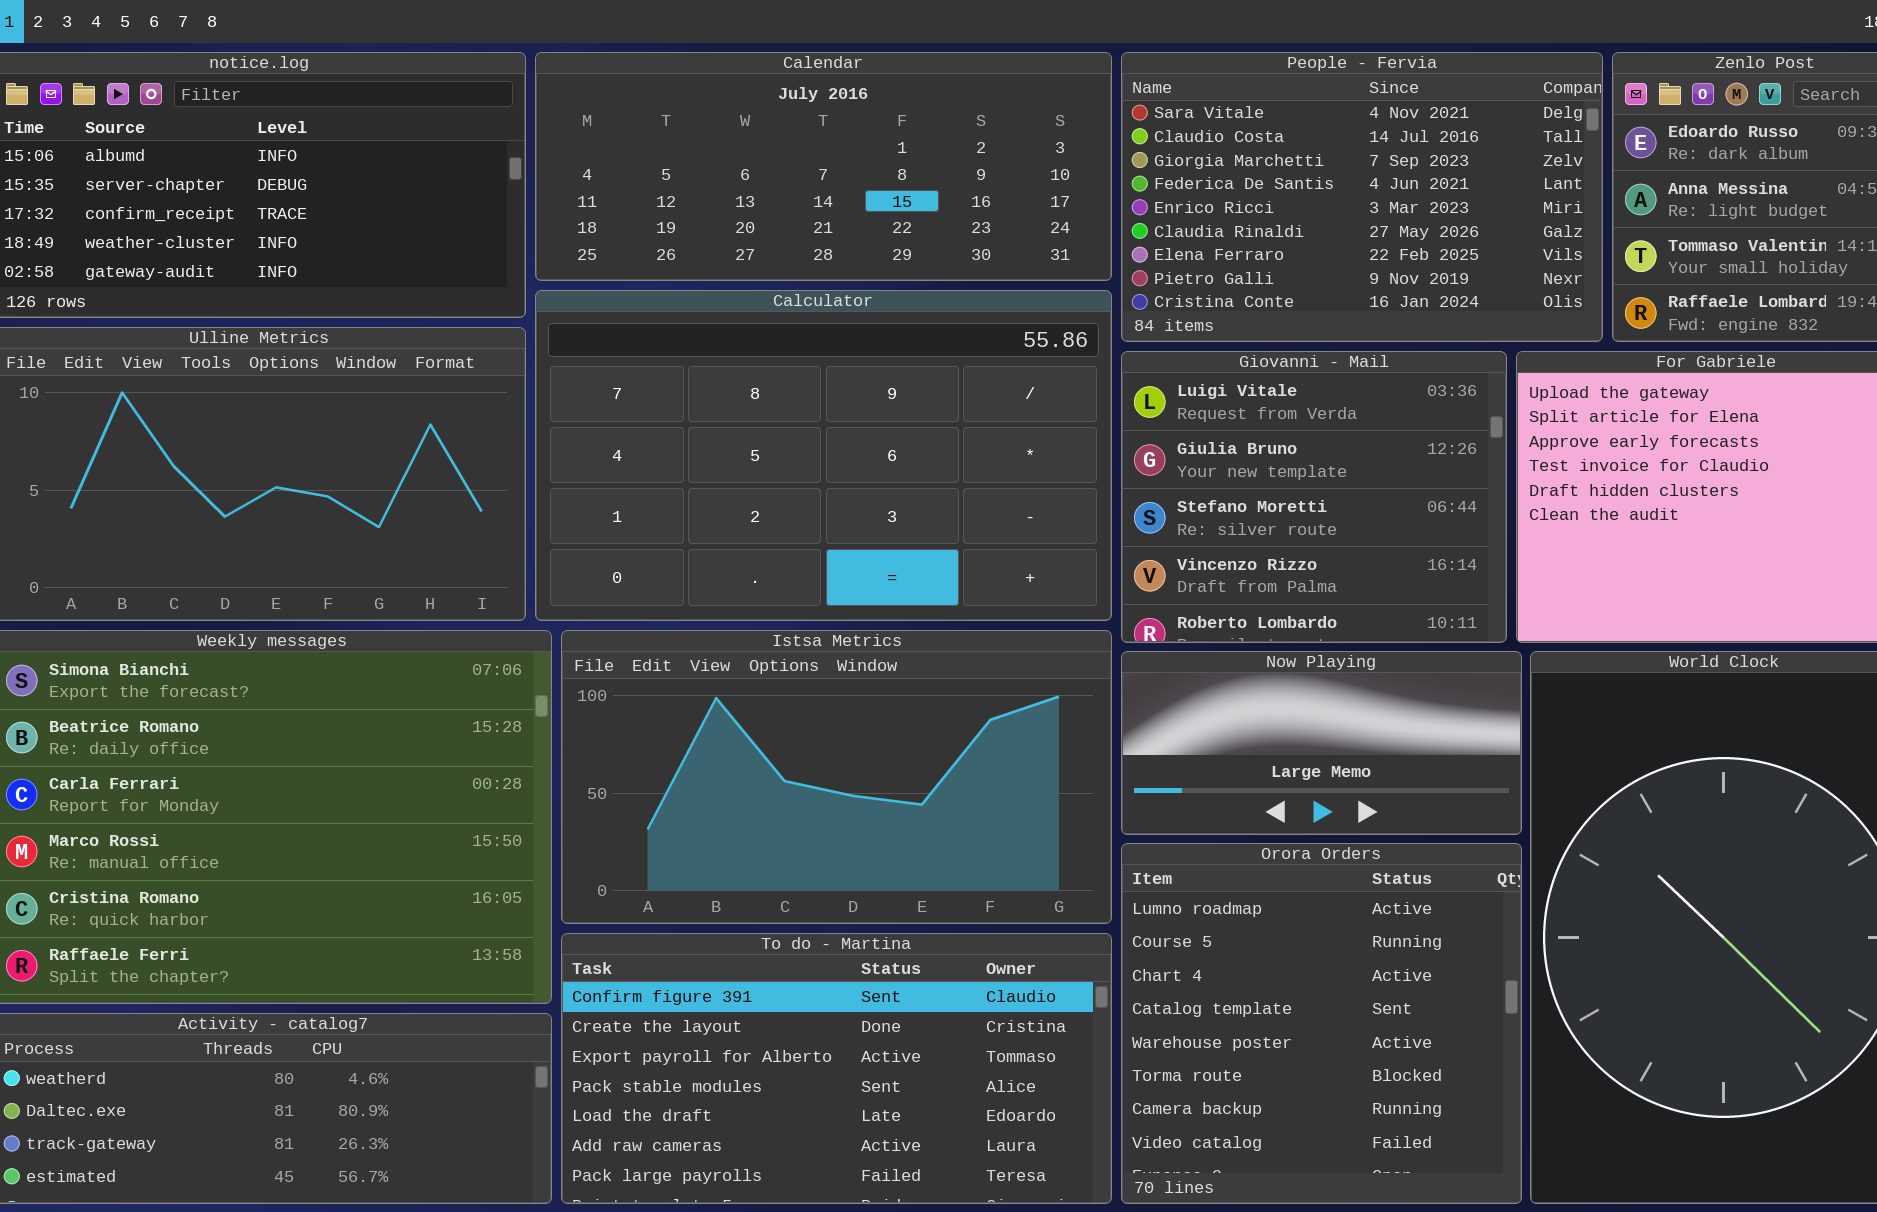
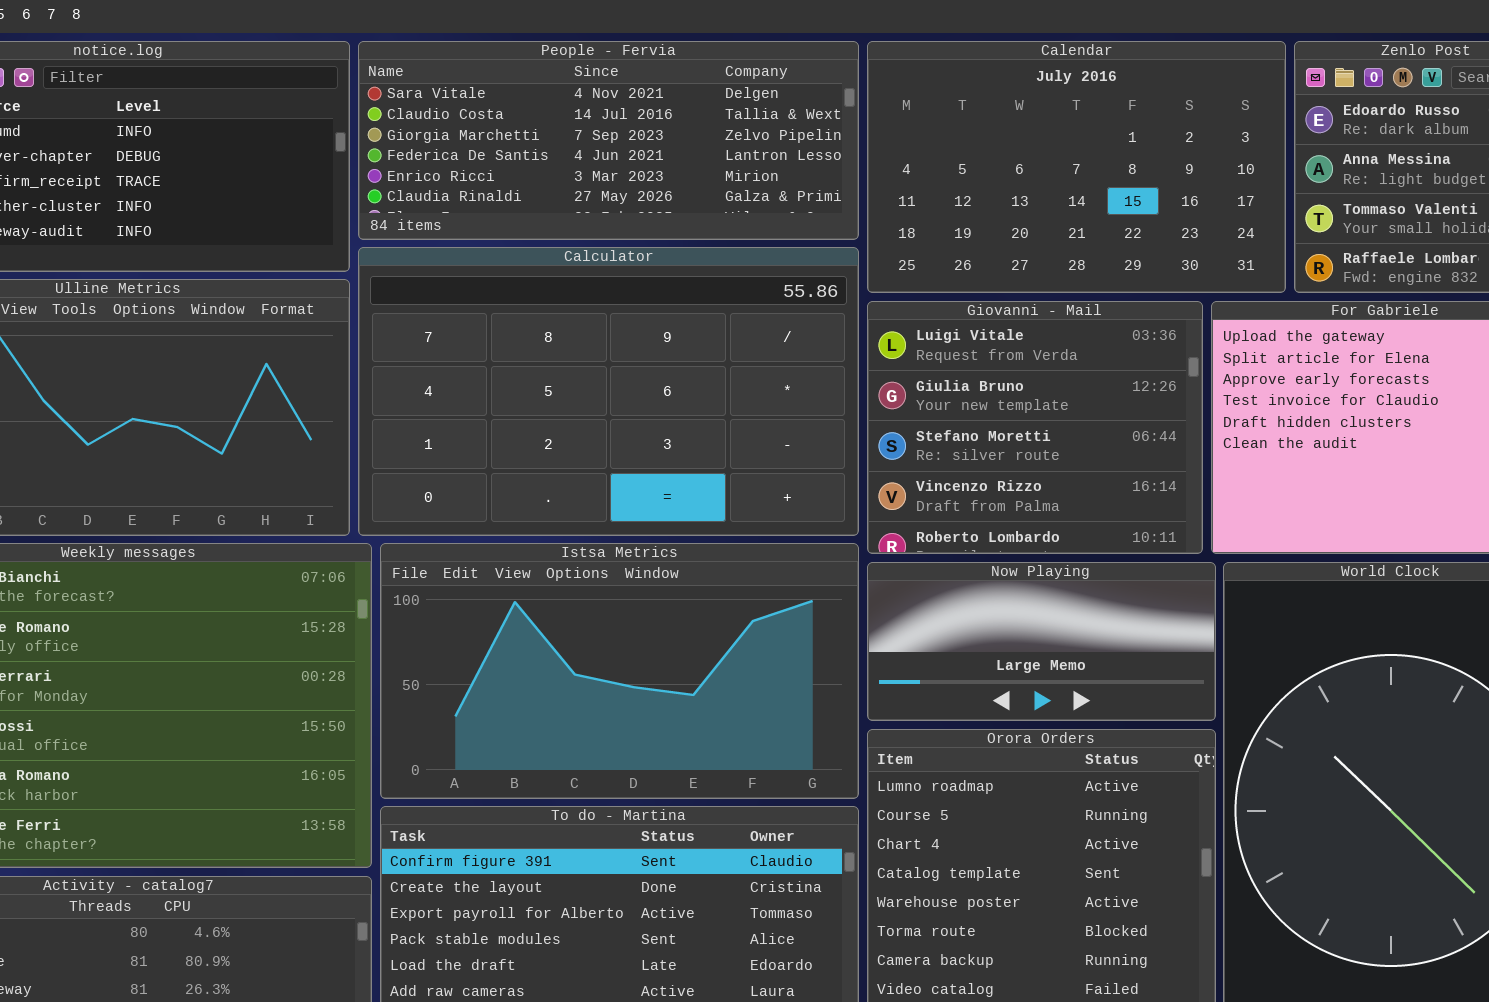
Calendar: [535,52,1112,281] -> [867,41,1286,293], moved, resized
People - Fervia: [1121,52,1603,342] -> [358,41,859,240], moved, resized

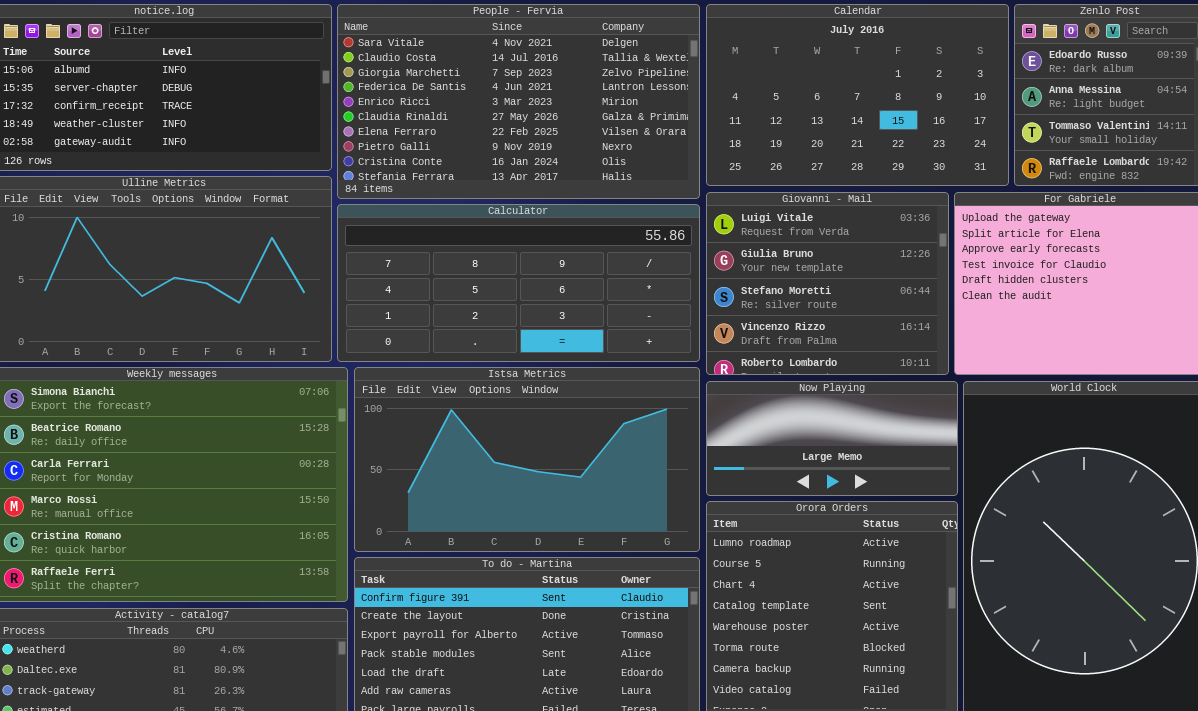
People - Fervia: [358,41,859,240] -> [337,4,700,199], resized
Calculator: [358,247,859,536] -> [337,204,700,362], resized

